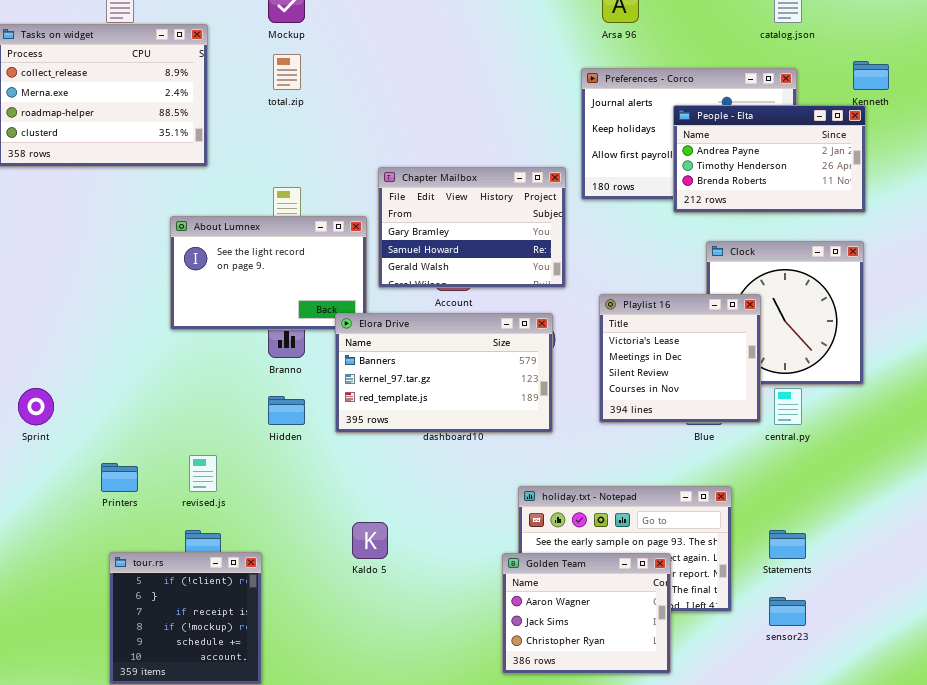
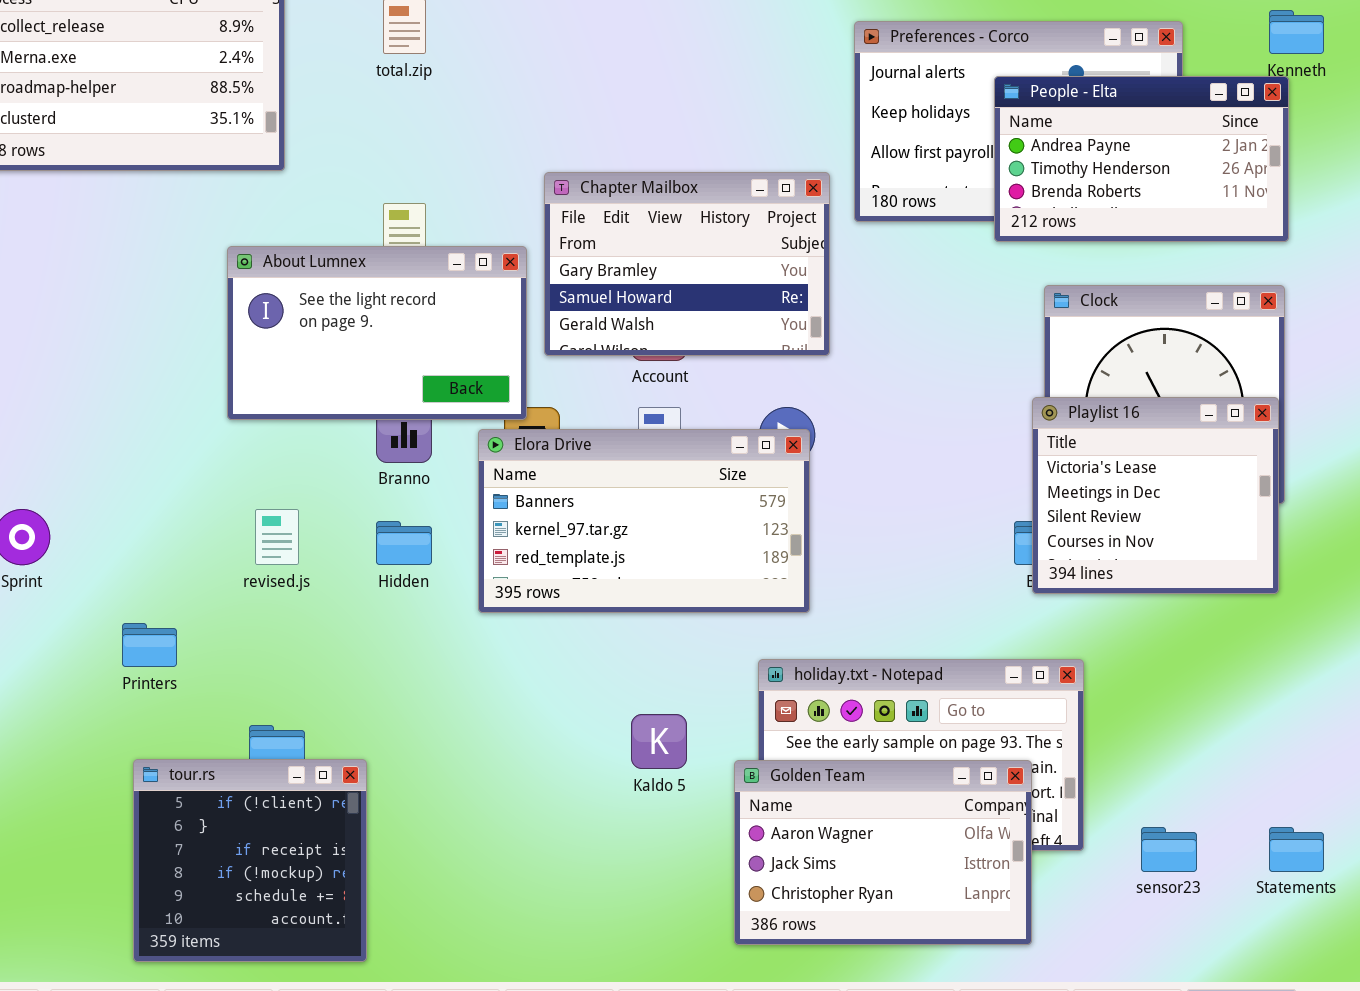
Playlist 16: [599,294,761,423] -> [1032,397,1279,594], moved
Elora Drive: [335,313,553,433] -> [478,429,810,613], moved
revised.js: [189,455,217,492] -> [255,509,299,565], moved
Kaldo 5: [352,522,388,559] -> [631,714,687,769], moved
Statements: [769,530,806,559] -> [1269,827,1324,872], moved
Golden Team: [502,553,671,674] -> [734,760,1032,945], resized

